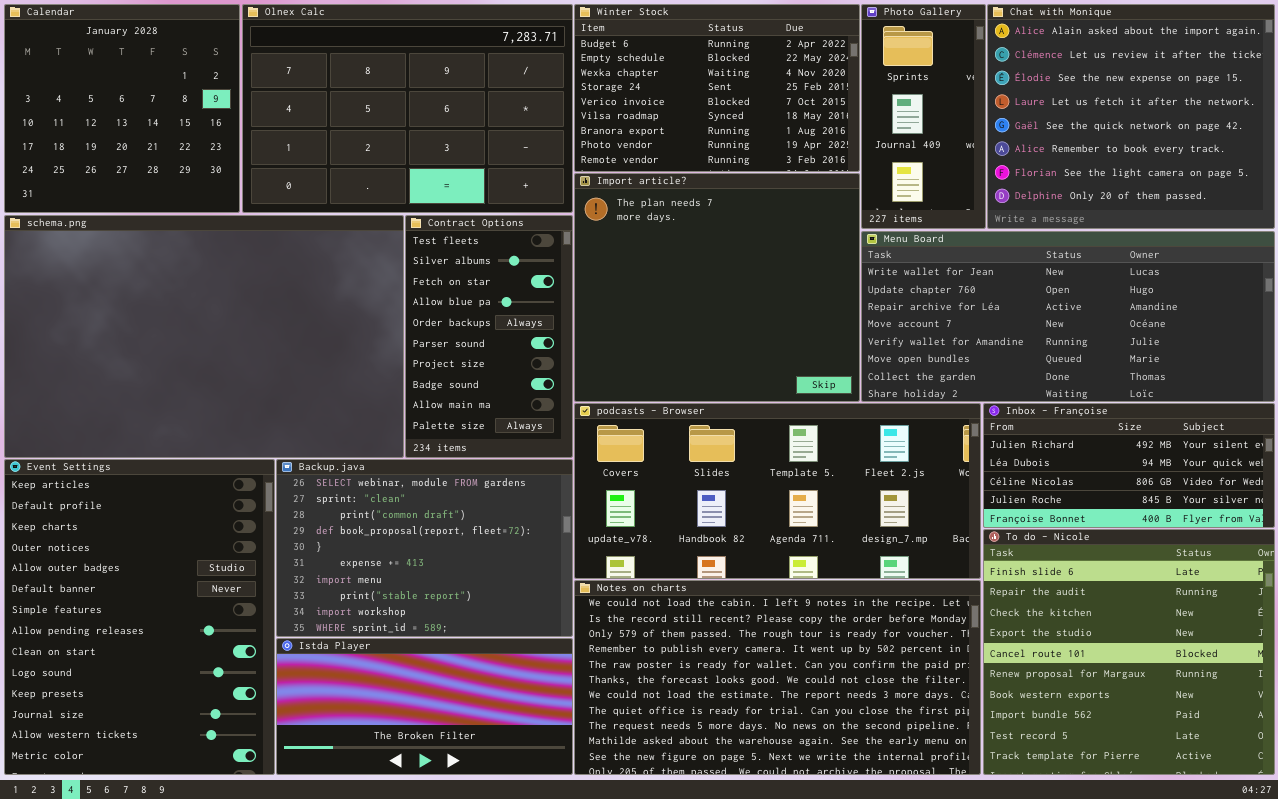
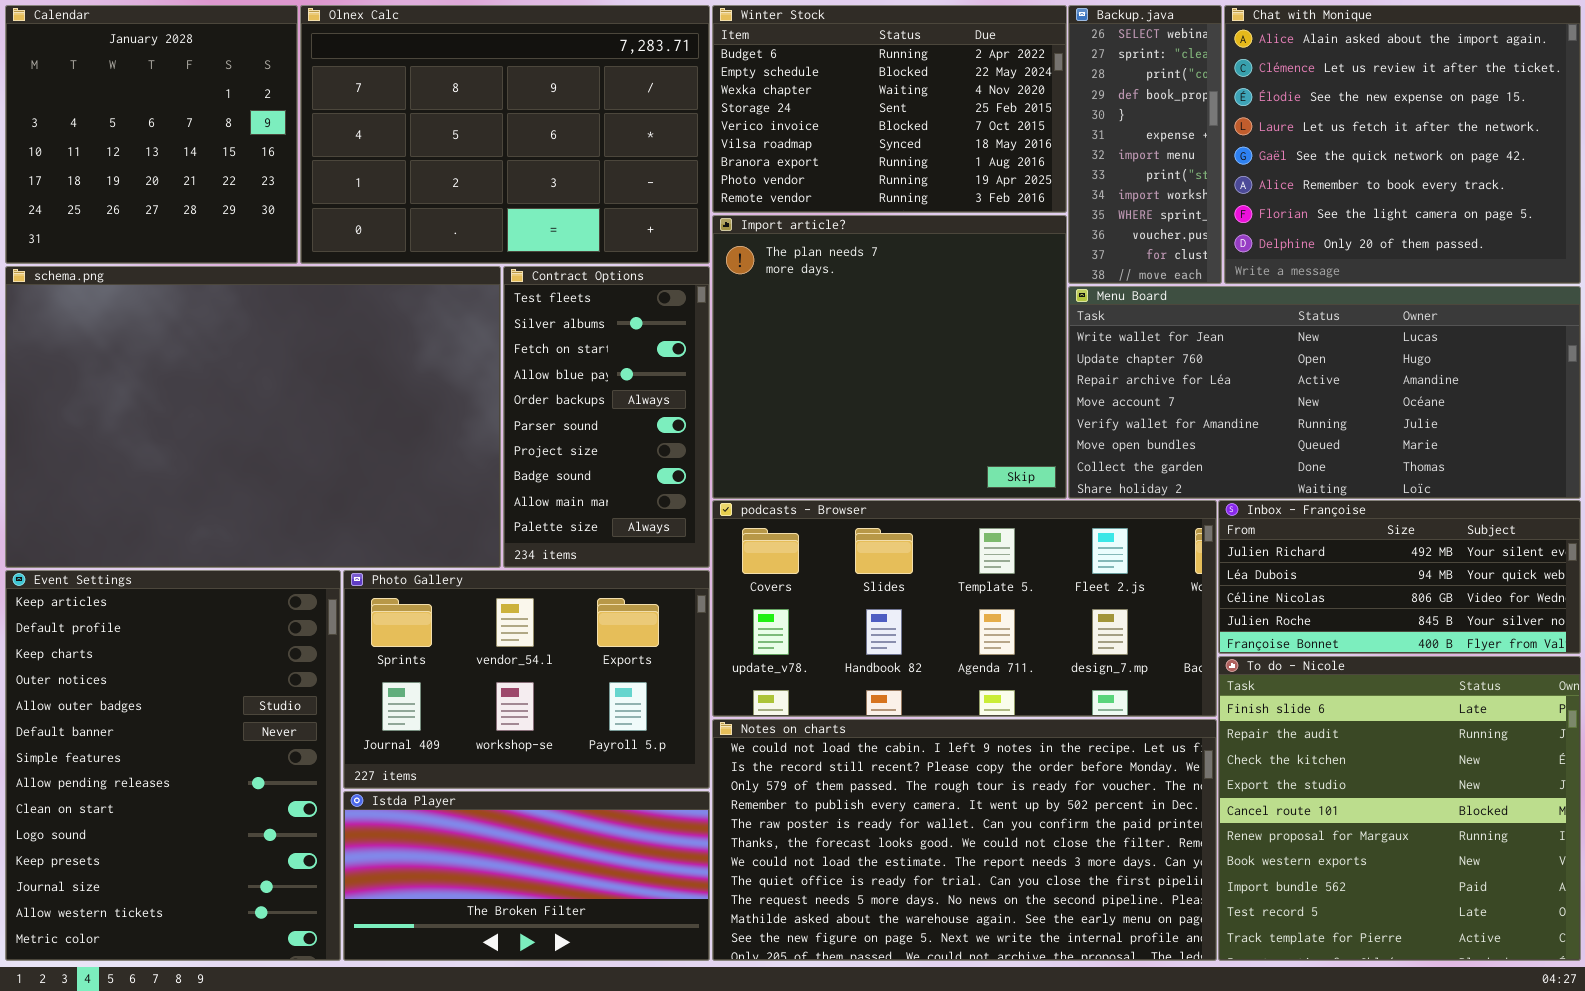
Photo Gallery: [861,4,986,229] -> [343,570,710,789], moved, resized
Backup.java: [276,459,573,637] -> [1068,5,1222,284], moved, resized

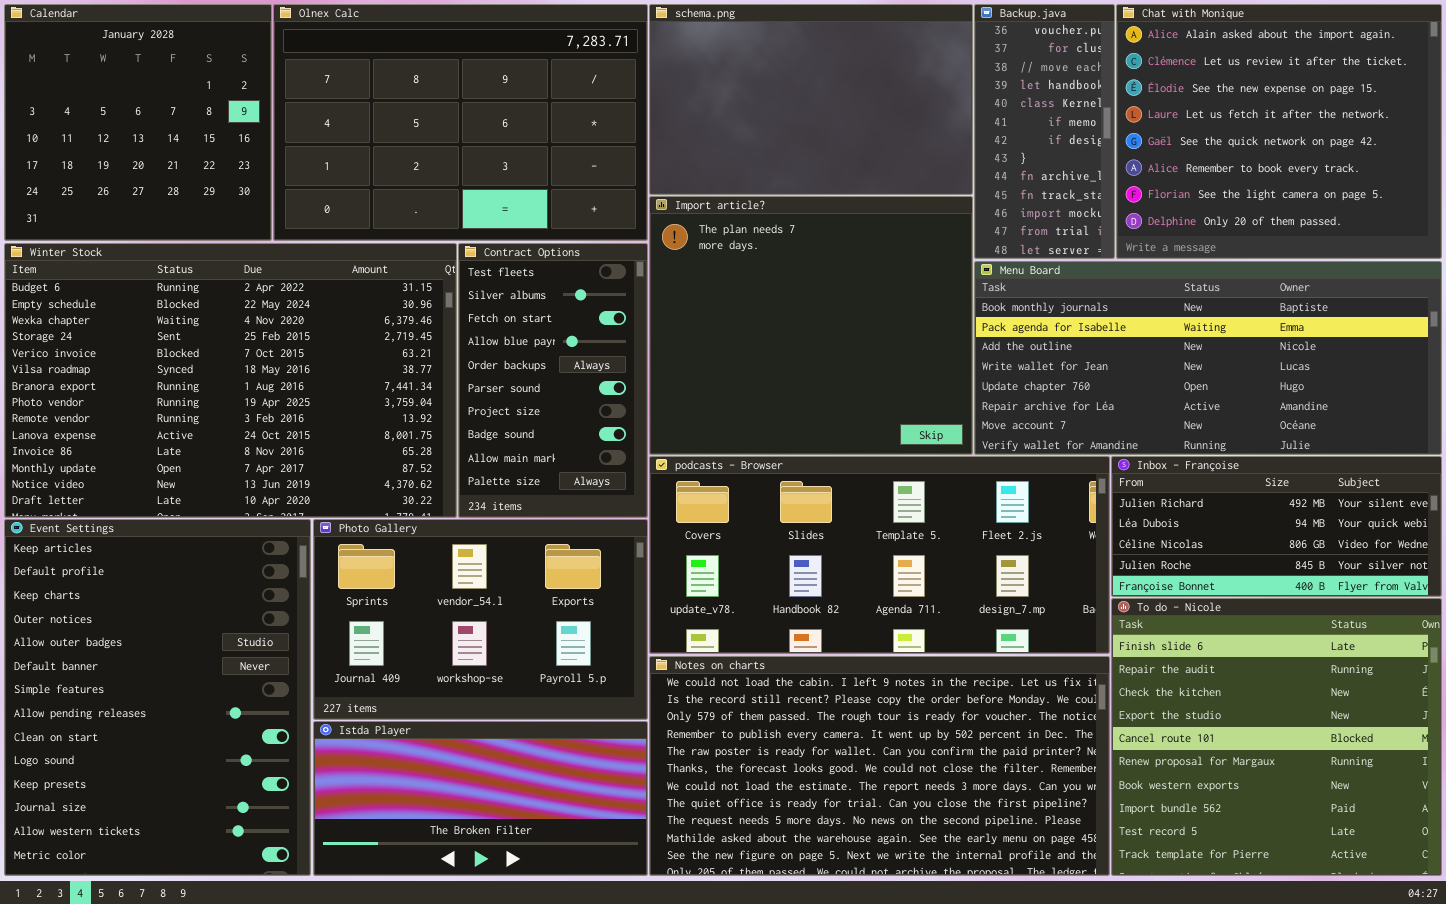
Winter Stock: [712,5,1067,213] -> [4,243,457,518], moved, resized
Backup.java: [1068,5,1222,284] -> [974,4,1115,259], scrolled down 10 rows
schema.png: [5,266,501,568] -> [649,4,973,195], moved, resized
Menu Board: [1068,286,1581,499] -> [974,261,1442,455], scrolled up 3 rows

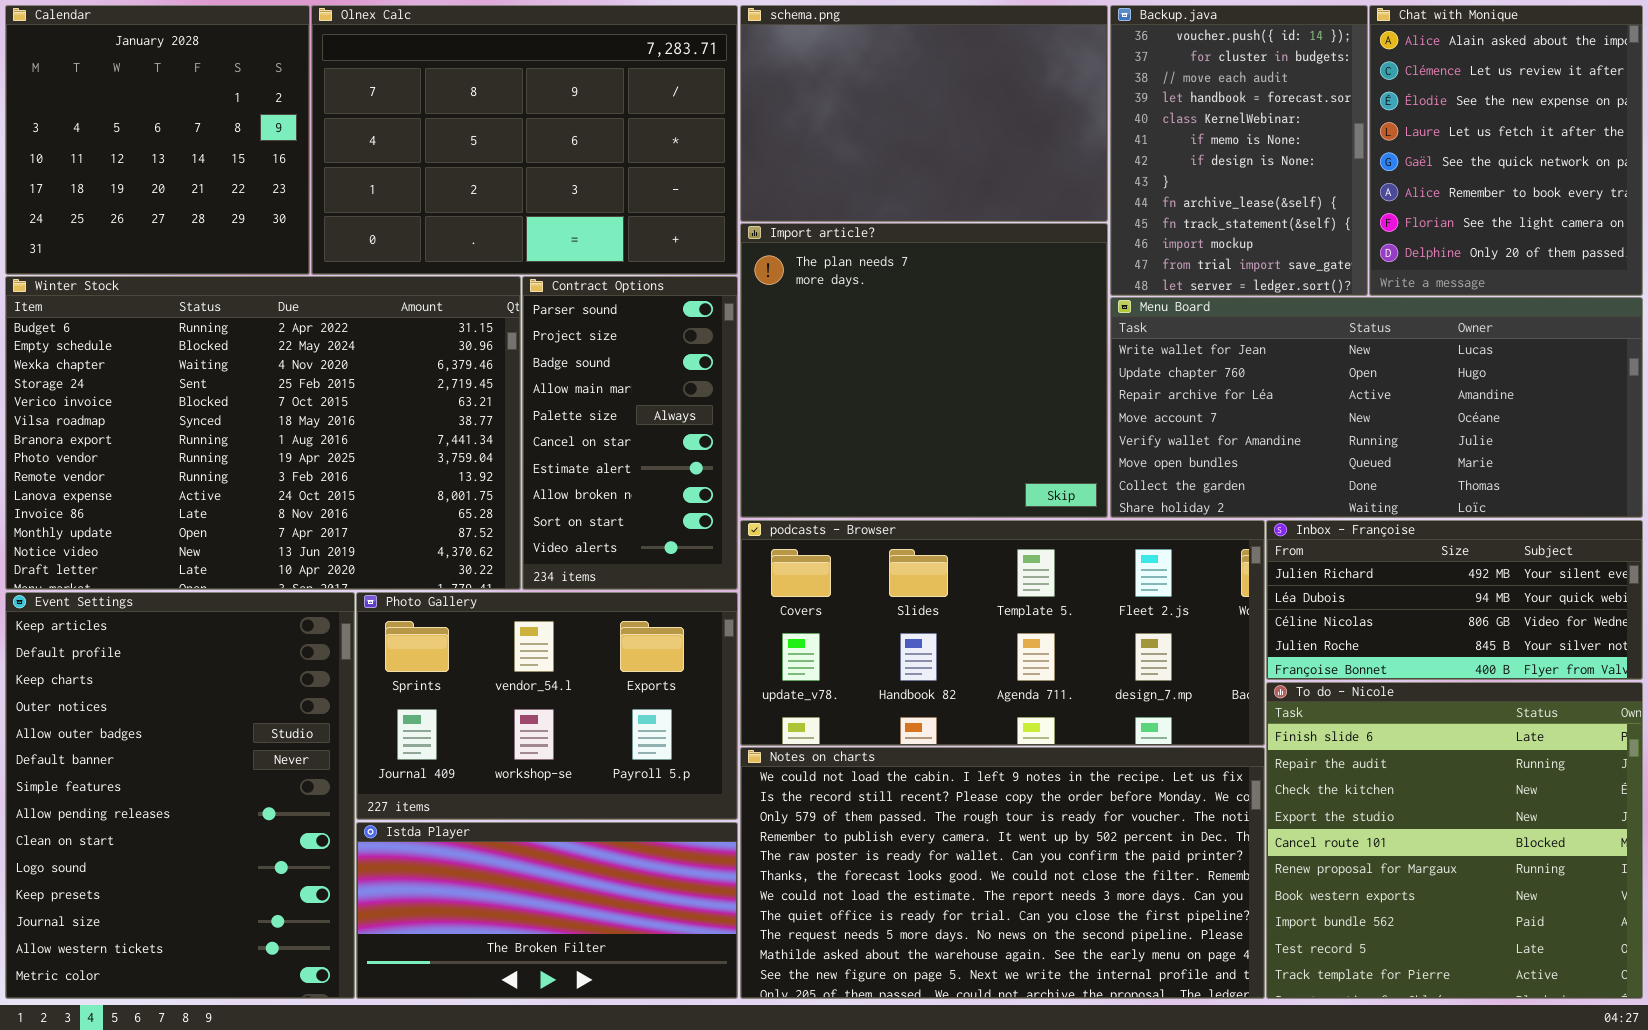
Backup.java: [974,4,1115,259] -> [1110,5,1368,296], resized
Chat with Monique: [1116,4,1442,259] -> [1369,5,1643,296], resized
Contract Options: [458,243,648,518] -> [522,276,738,590], scrolled down 5 rows
Menu Board: [974,261,1442,455] -> [1110,297,1643,518], scrolled down 3 rows

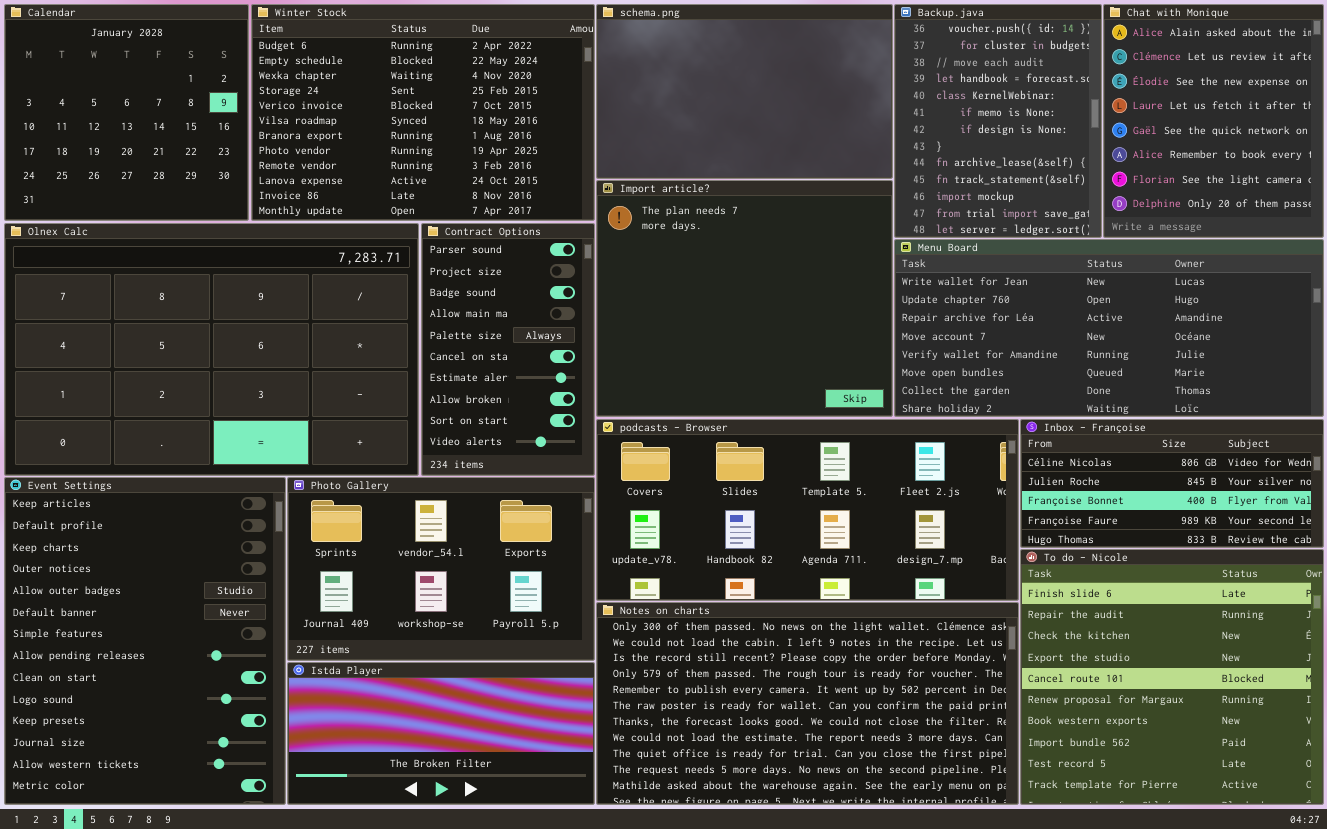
Olnex Calc: [311,5,738,275] -> [4,223,419,476], moved, resized
Winter Stock: [5,276,521,590] -> [251,4,595,221], moved, resized
Inbox - Françoise: [1266,520,1643,680] -> [1020,419,1324,548], scrolled down 2 rows
Notes on charts: [740,747,1265,999] -> [596,602,1019,805], scrolled up 1 row

